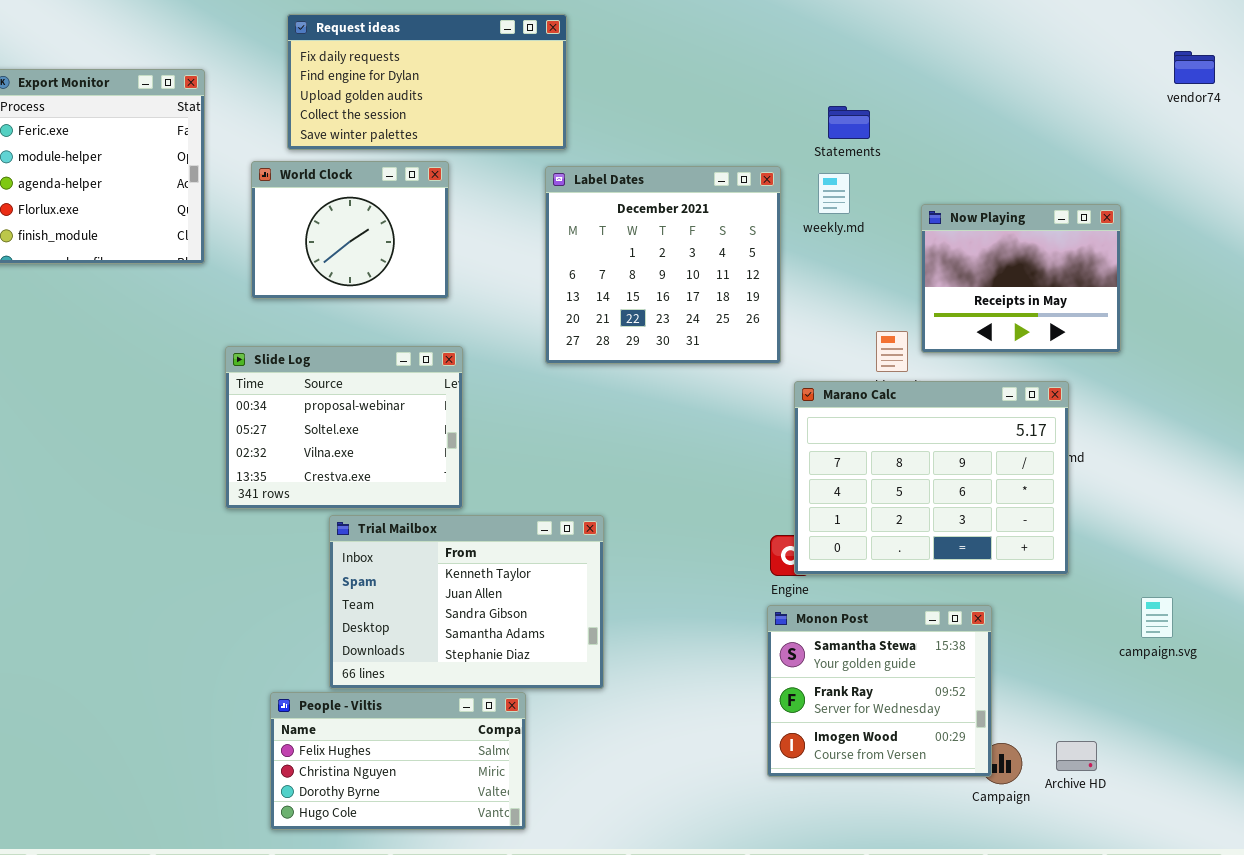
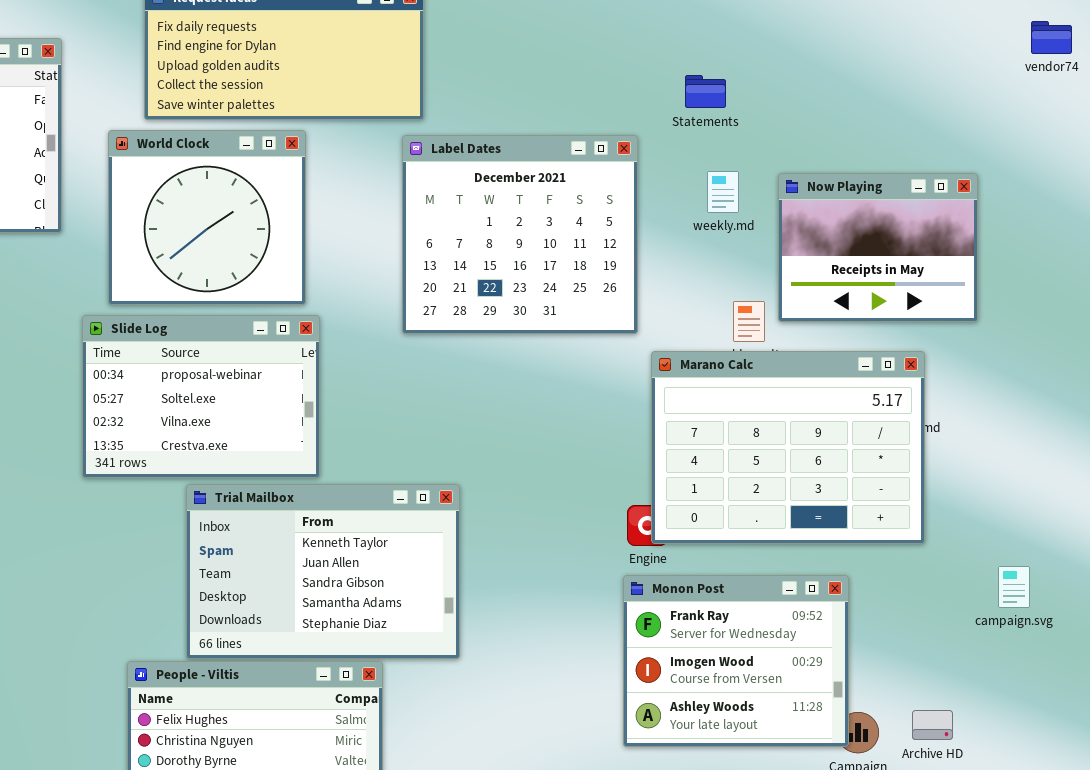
World Clock: [251,161,449,299] -> [108,130,306,305], resized
weekly.md: [818,173,850,214] -> [707,171,739,213], moved
Monon Post: [767,605,992,777] -> [623,575,849,747], scrolled down 1 row

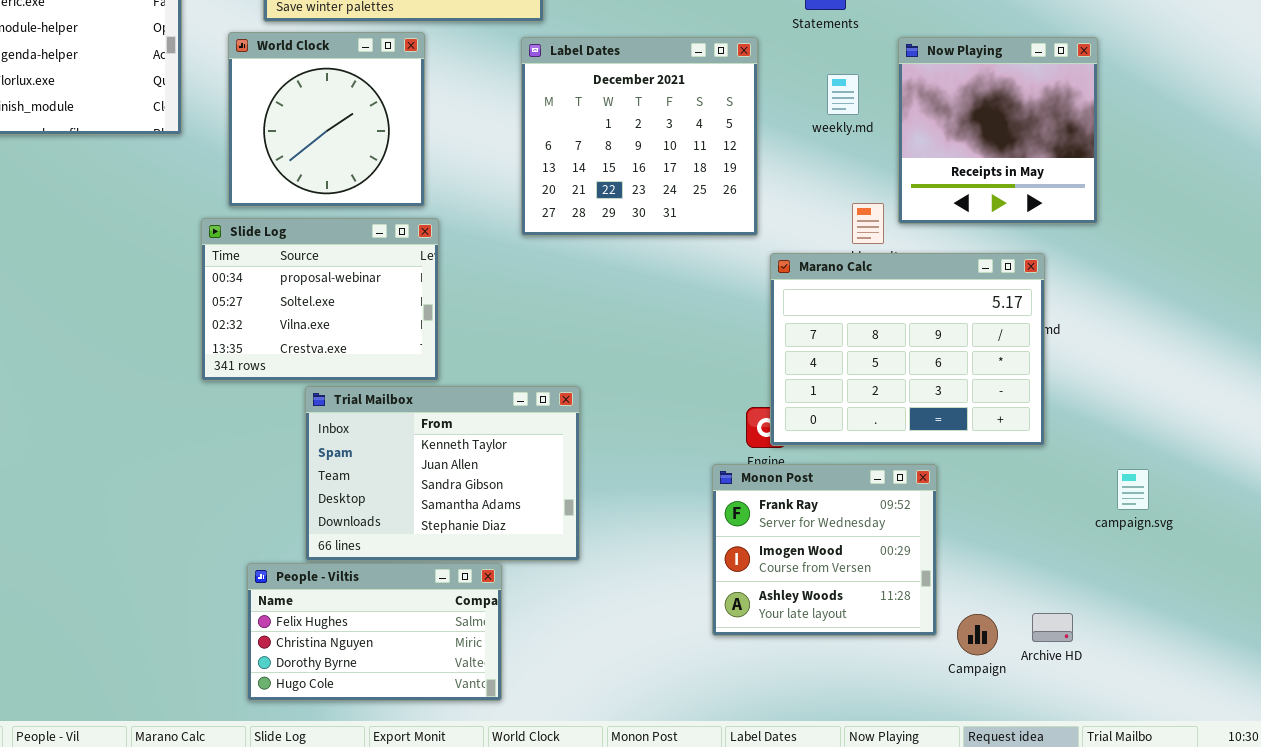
Now Playing: [778,173,978,322] -> [898,37,1098,224], resized
Monon Post: [623,575,849,747] -> [712,464,937,636], moved

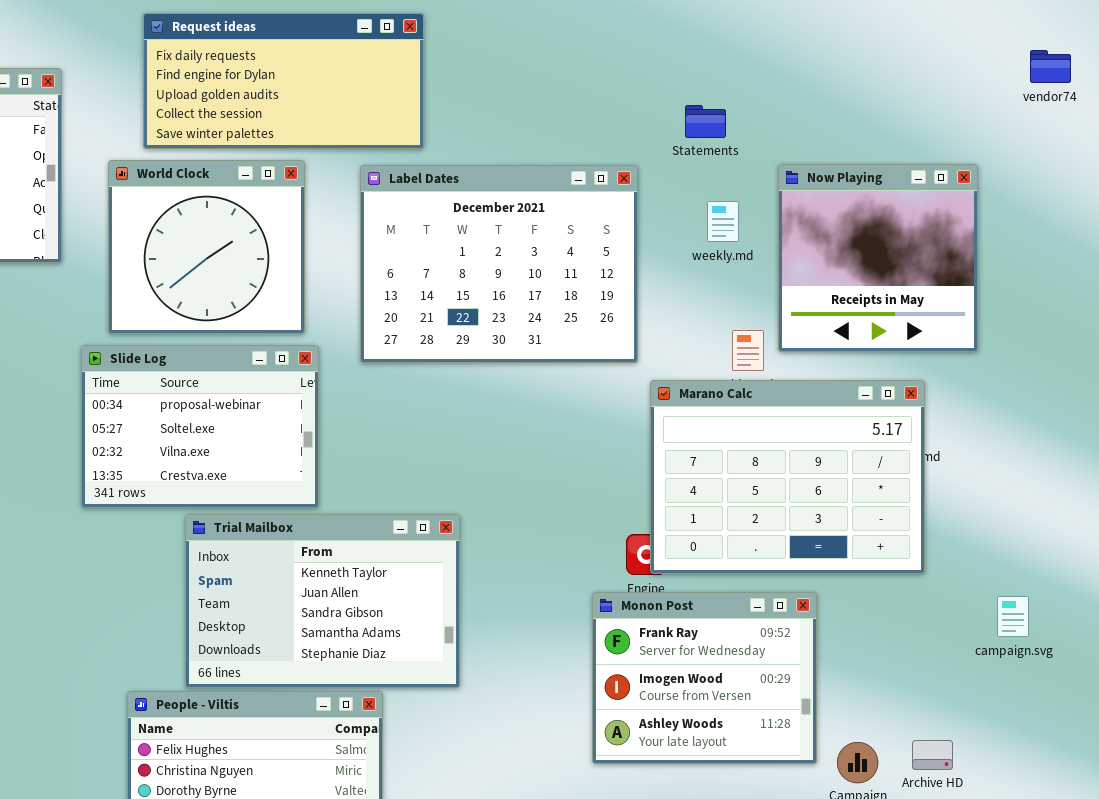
Label Dates: [521,37,758,236] -> [360,165,638,363], resized

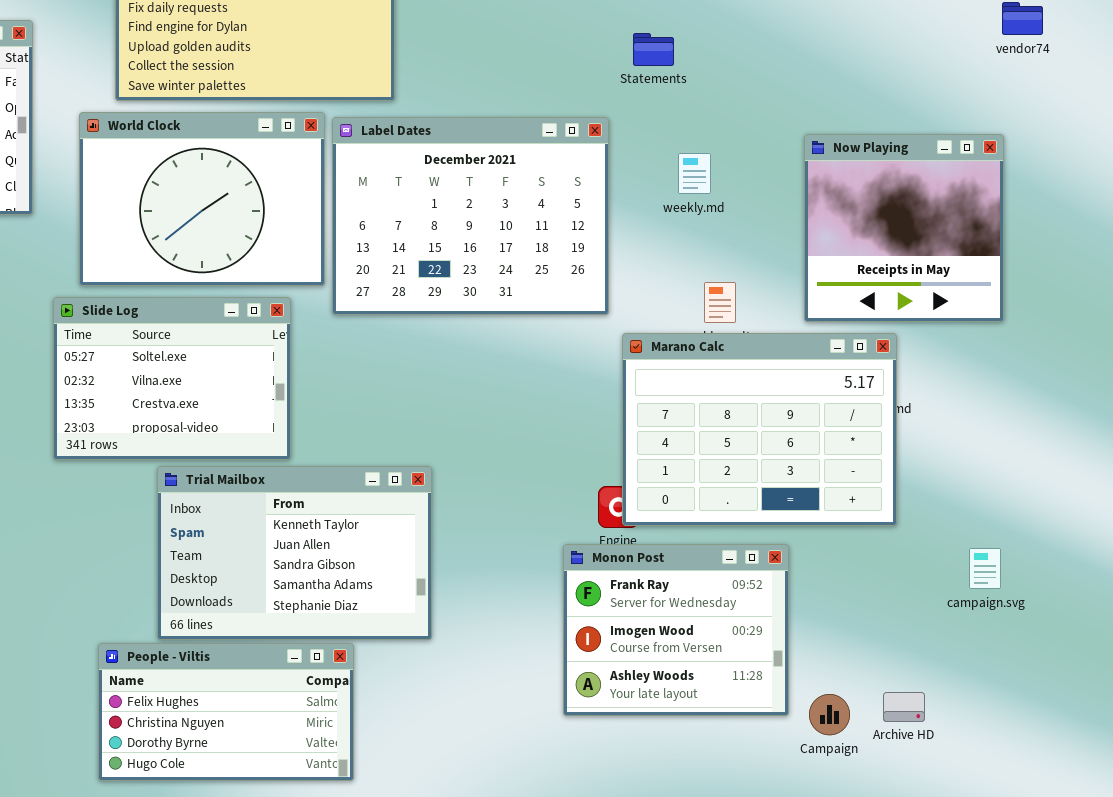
Statements: [685,105,726,138] -> [633,33,674,66], moved
World Clock: [108,160,305,334] -> [79,112,325,286], resized
Now Playing: [778,164,978,352] -> [804,134,1004,322], moved
Slide Log: [81,345,319,508] -> [53,297,291,460], scrolled down 1 row

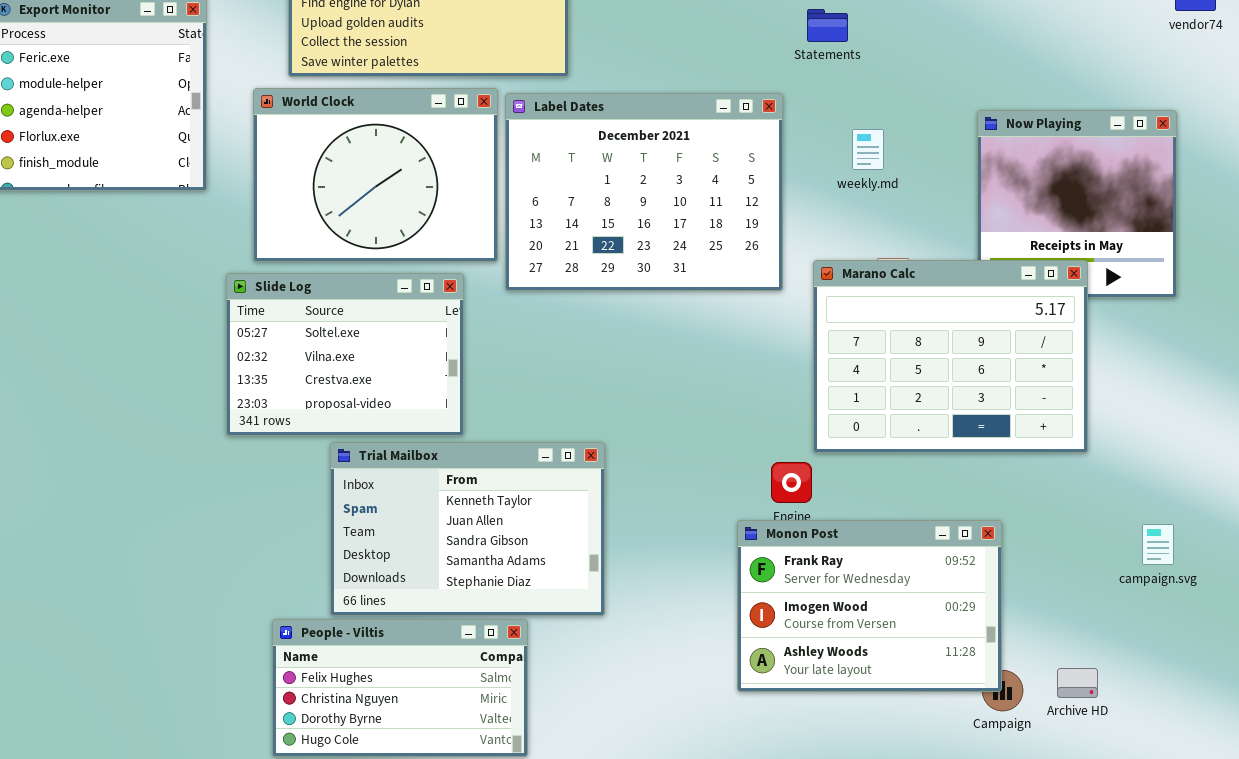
Marano Calc: [622,333,897,526] -> [813,260,1088,453], moved
Monon Post: [563,544,789,716] -> [737,520,1002,692], resized

